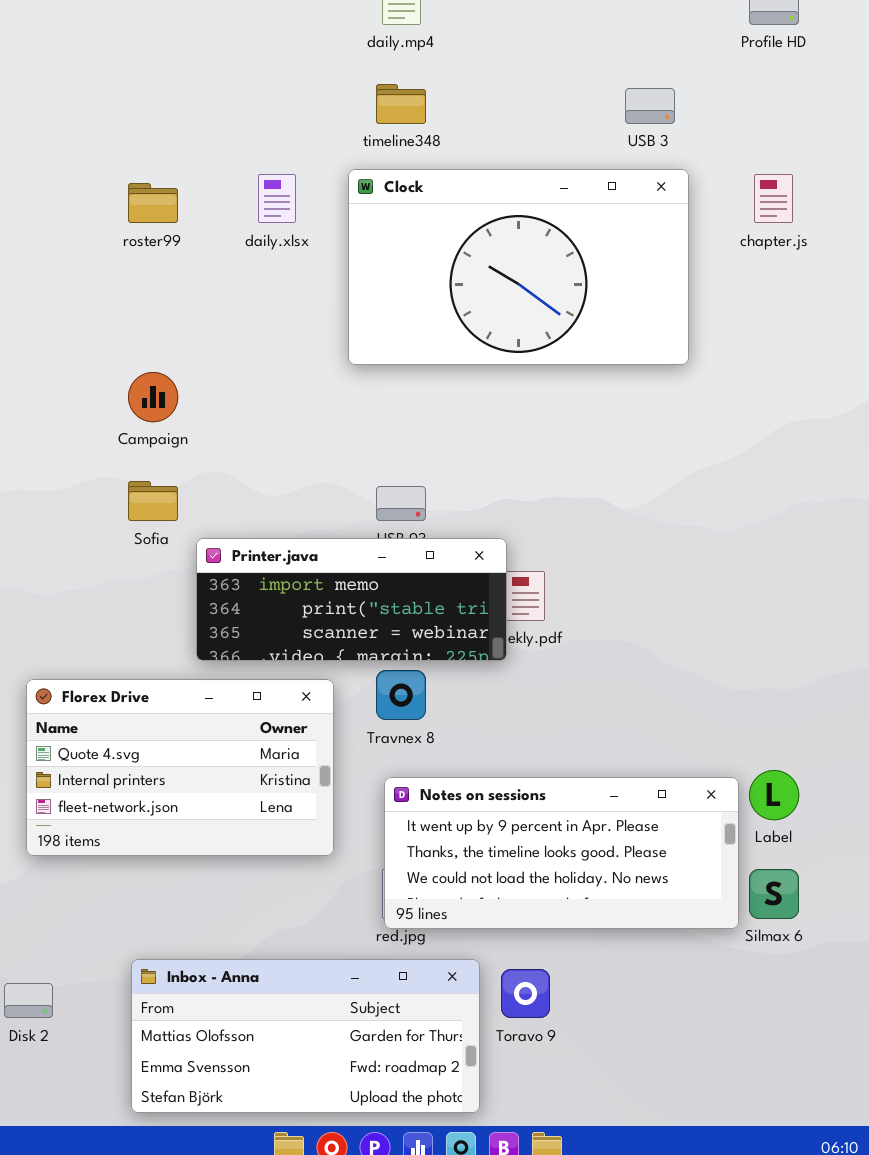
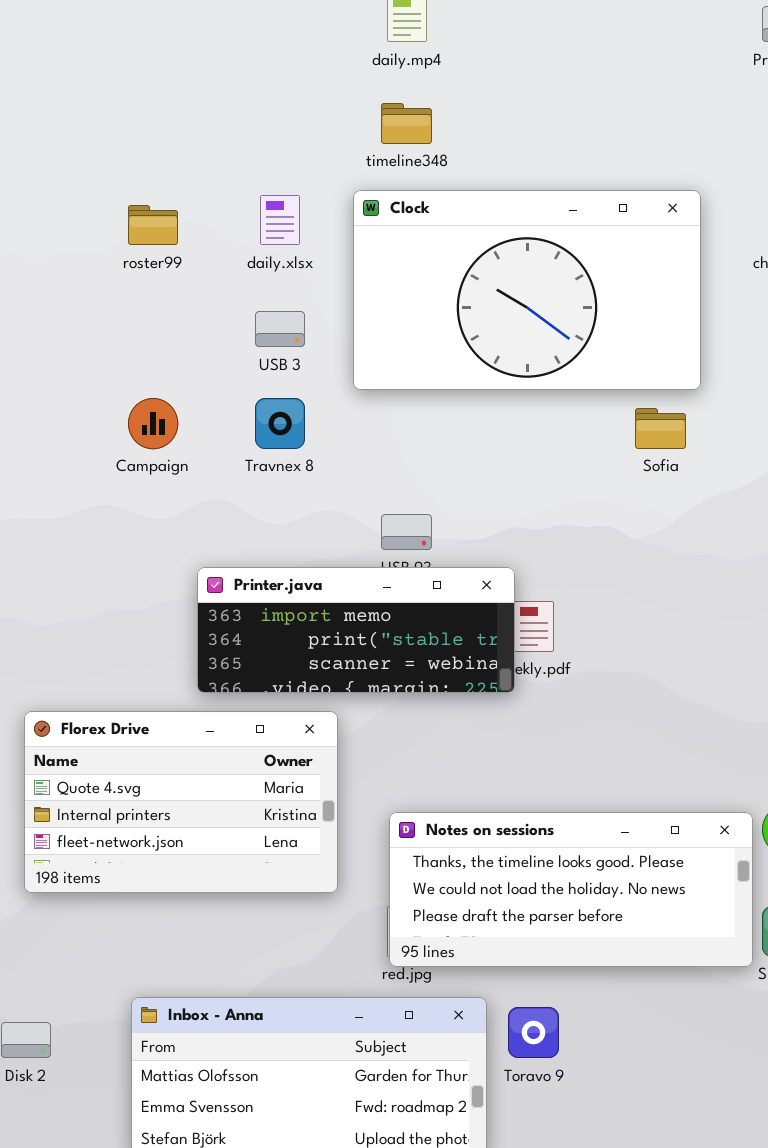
USB 3: [625,88,675,124] -> [255,311,305,347], moved
Sofia: [128,481,178,521] -> [635,408,686,449], moved
Travnex 8: [376,670,426,720] -> [255,398,305,449], moved
Notes on sessions: [384,777,739,929] -> [389,812,753,967], scrolled down 1 row

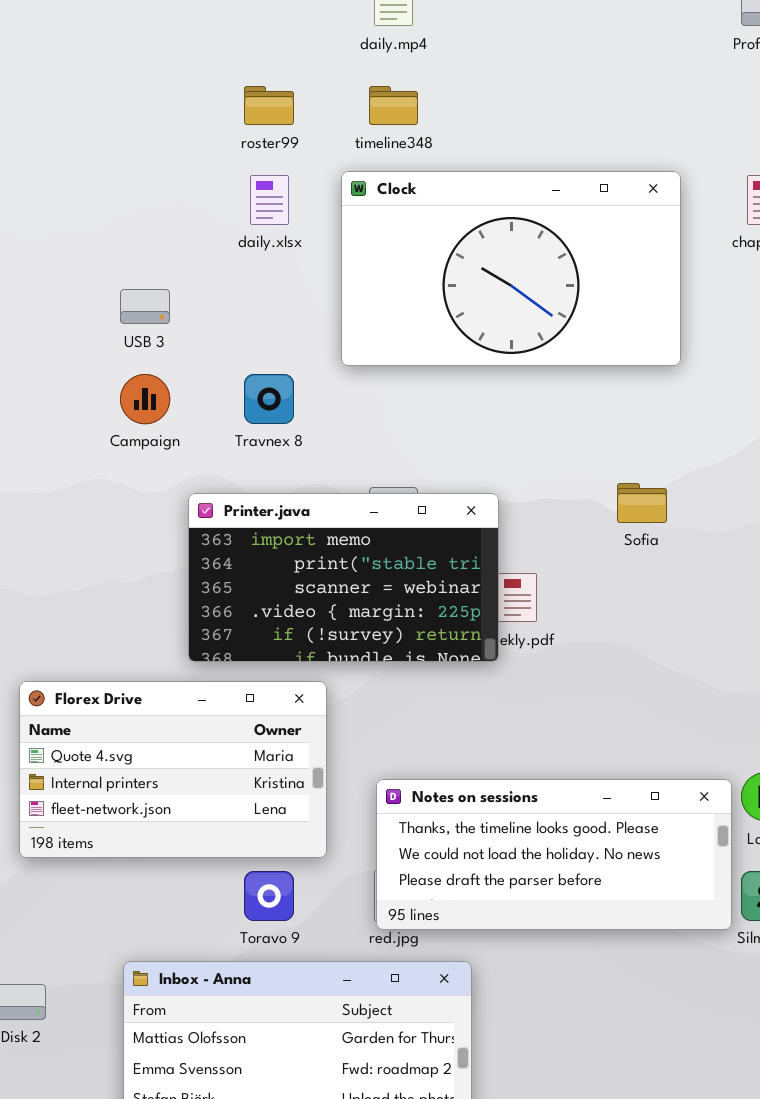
roster99: [128,205,178,245] -> [244,86,294,125], moved
USB 3: [255,311,305,347] -> [120,289,170,324], moved
Sofia: [635,408,686,449] -> [617,483,667,523], moved
Printer.java: [197,567,515,693] -> [188,493,499,662], resized
Toravo 9: [508,1007,559,1058] -> [244,871,294,921], moved

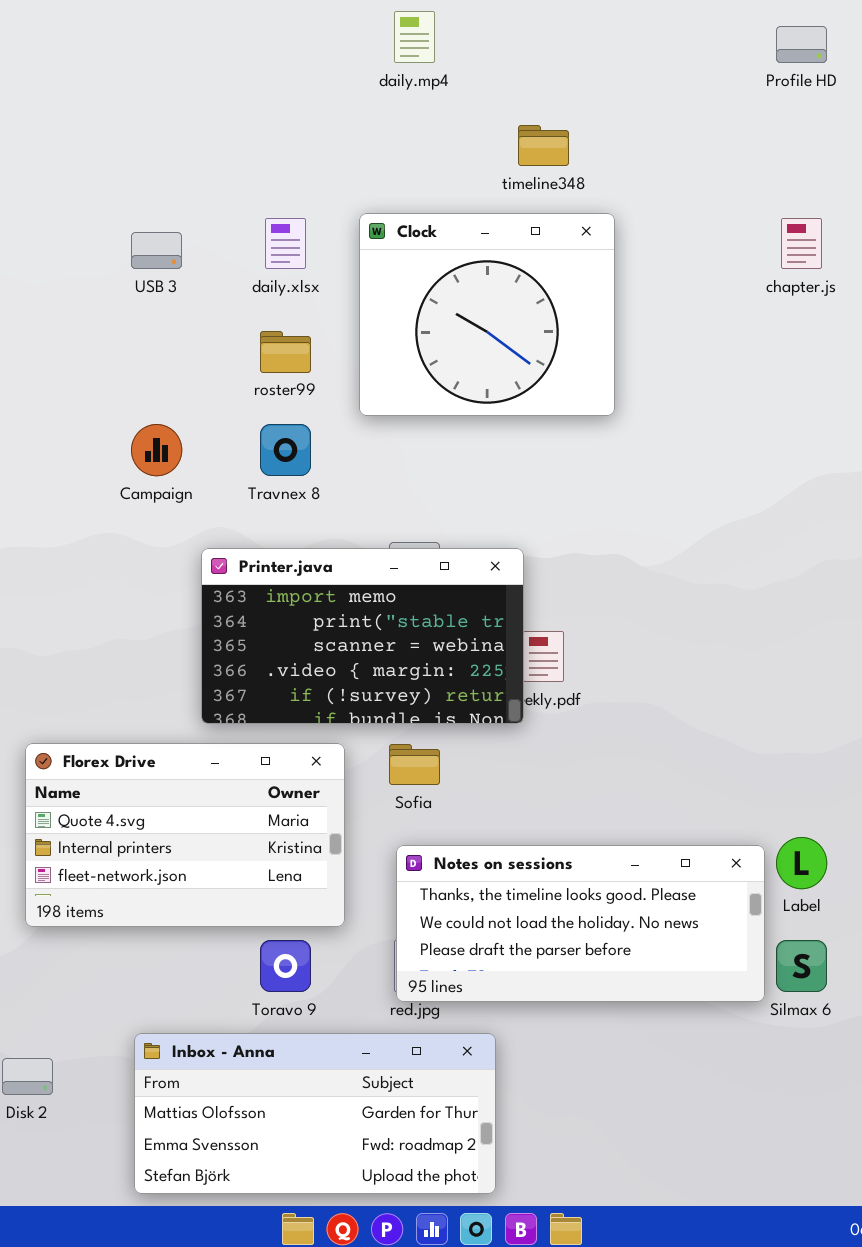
roster99: [244,86,294,125] -> [260,331,311,373], moved
timeline348: [369,86,418,125] -> [518,125,569,166], moved
Clock: [341,171,681,366] -> [359,213,615,416], resized
USB 3: [120,289,170,324] -> [131,232,182,269], moved
Sofia: [617,483,667,523] -> [389,744,440,785], moved

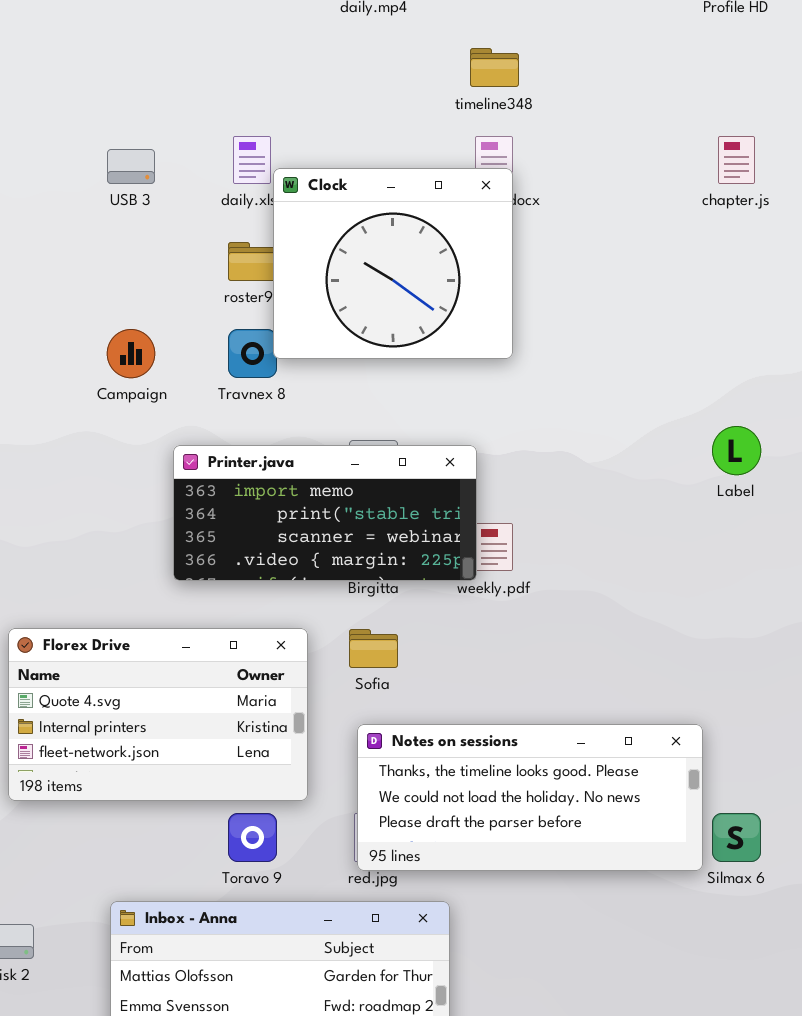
Clock: [359,213,615,416] -> [273,168,513,359], moved
Printer.java: [201,548,524,724] -> [173,445,477,581], resized
Label: [776,837,827,889] -> [712,426,761,475], moved

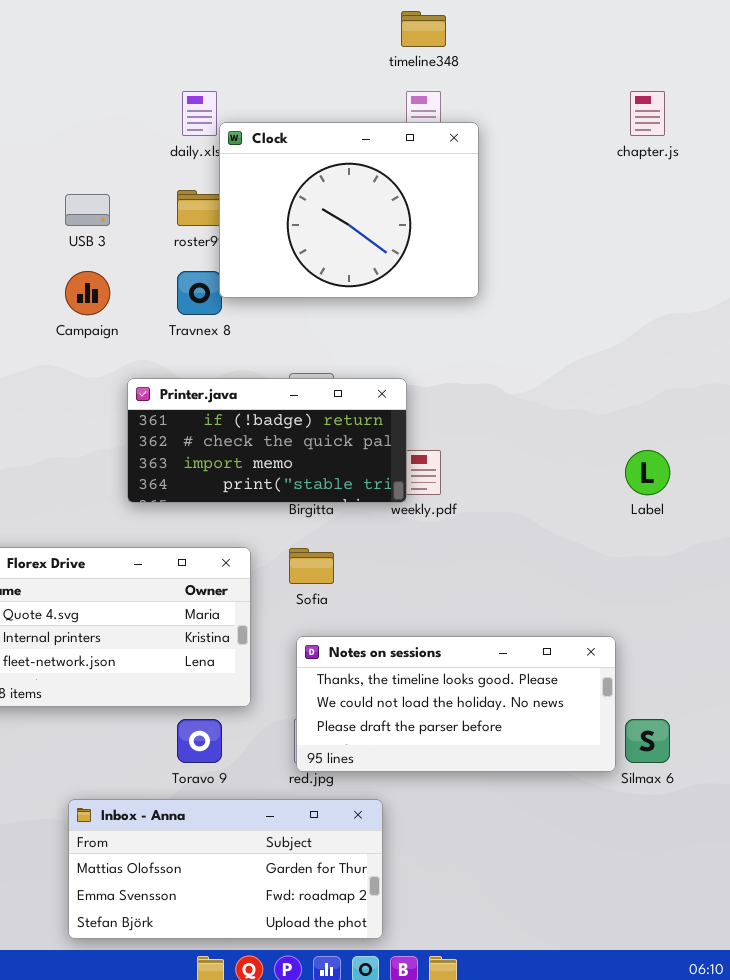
USB 3: [107,149,155,184] -> [65,194,110,226], moved
Clock: [273,168,513,359] -> [219,122,479,298], resized
Label: [712,426,761,475] -> [625,450,670,495], moved
Printer.java: [173,445,477,581] -> [127,378,407,503], scrolled up 2 rows

